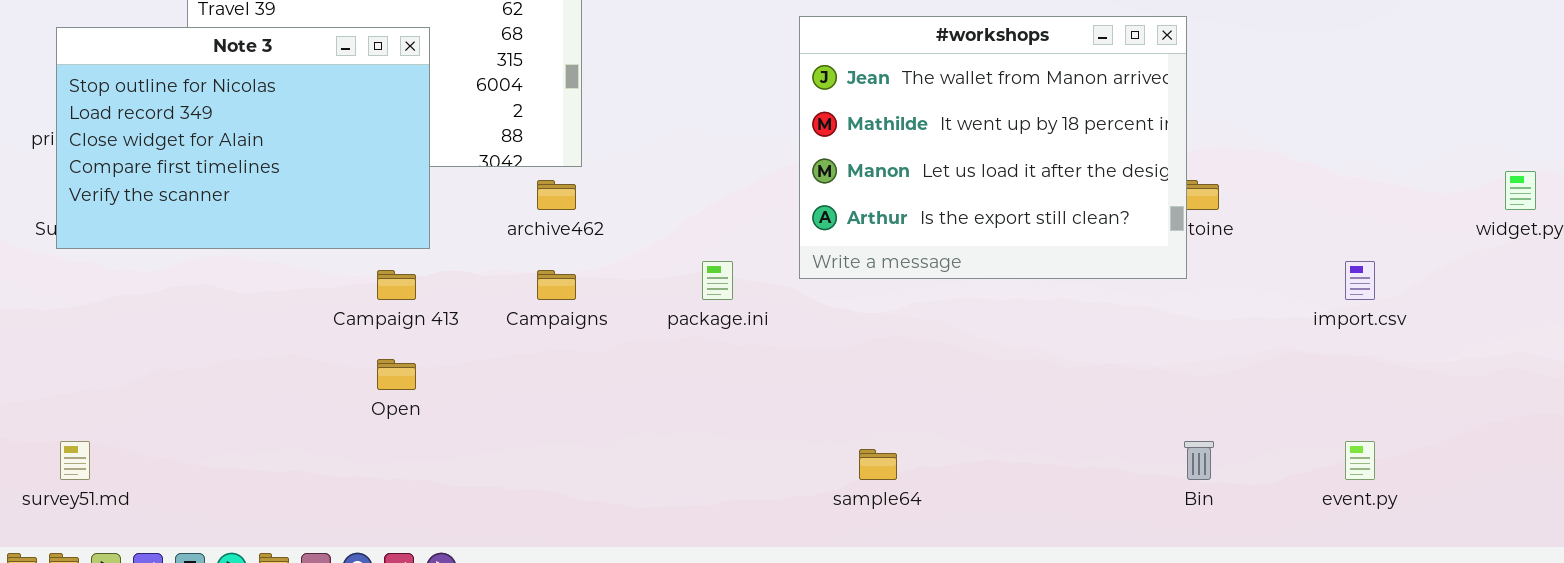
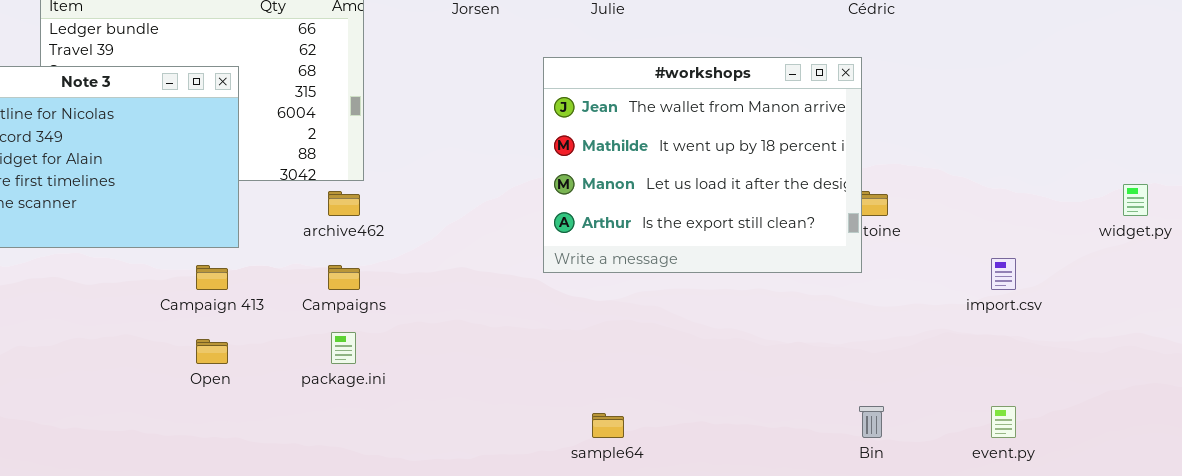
package.ini: [702,261,733,300] -> [331,332,356,364], moved

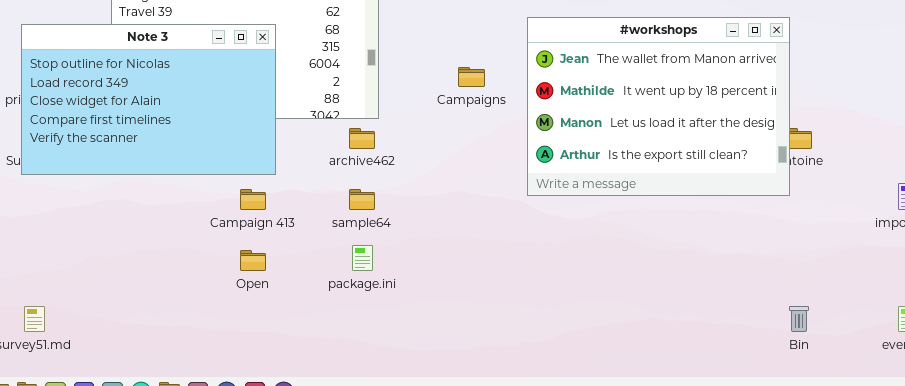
Campaigns: [328,265,360,290] -> [458,67,485,87], moved
sample64: [592,413,624,438] -> [349,189,375,210], moved

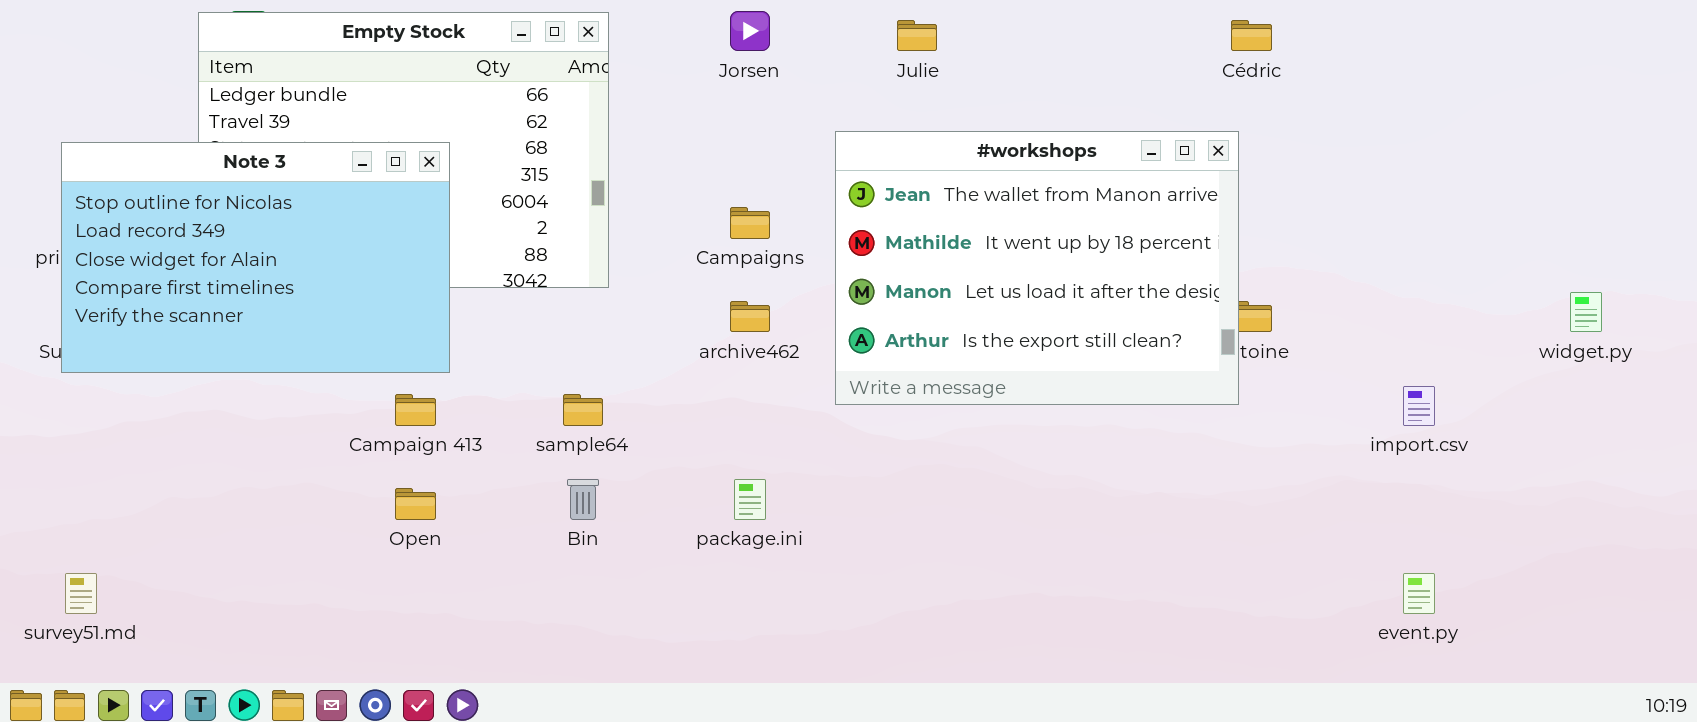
archive462: [349,128,375,149] -> [730,301,770,332], moved
package.ini: [352,245,373,271] -> [734,479,766,520], moved
Bin: [789,306,809,332] -> [567,479,599,520], moved

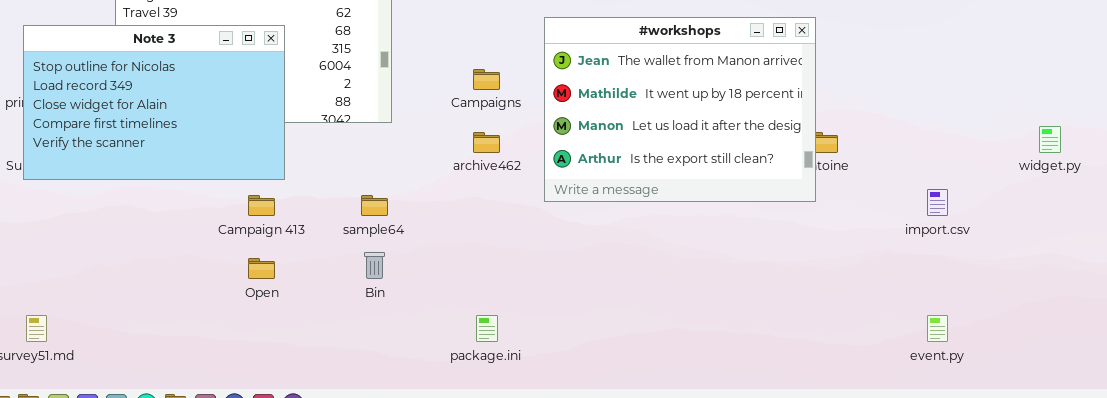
package.ini: [734,479,766,520] -> [476,315,498,342], moved

